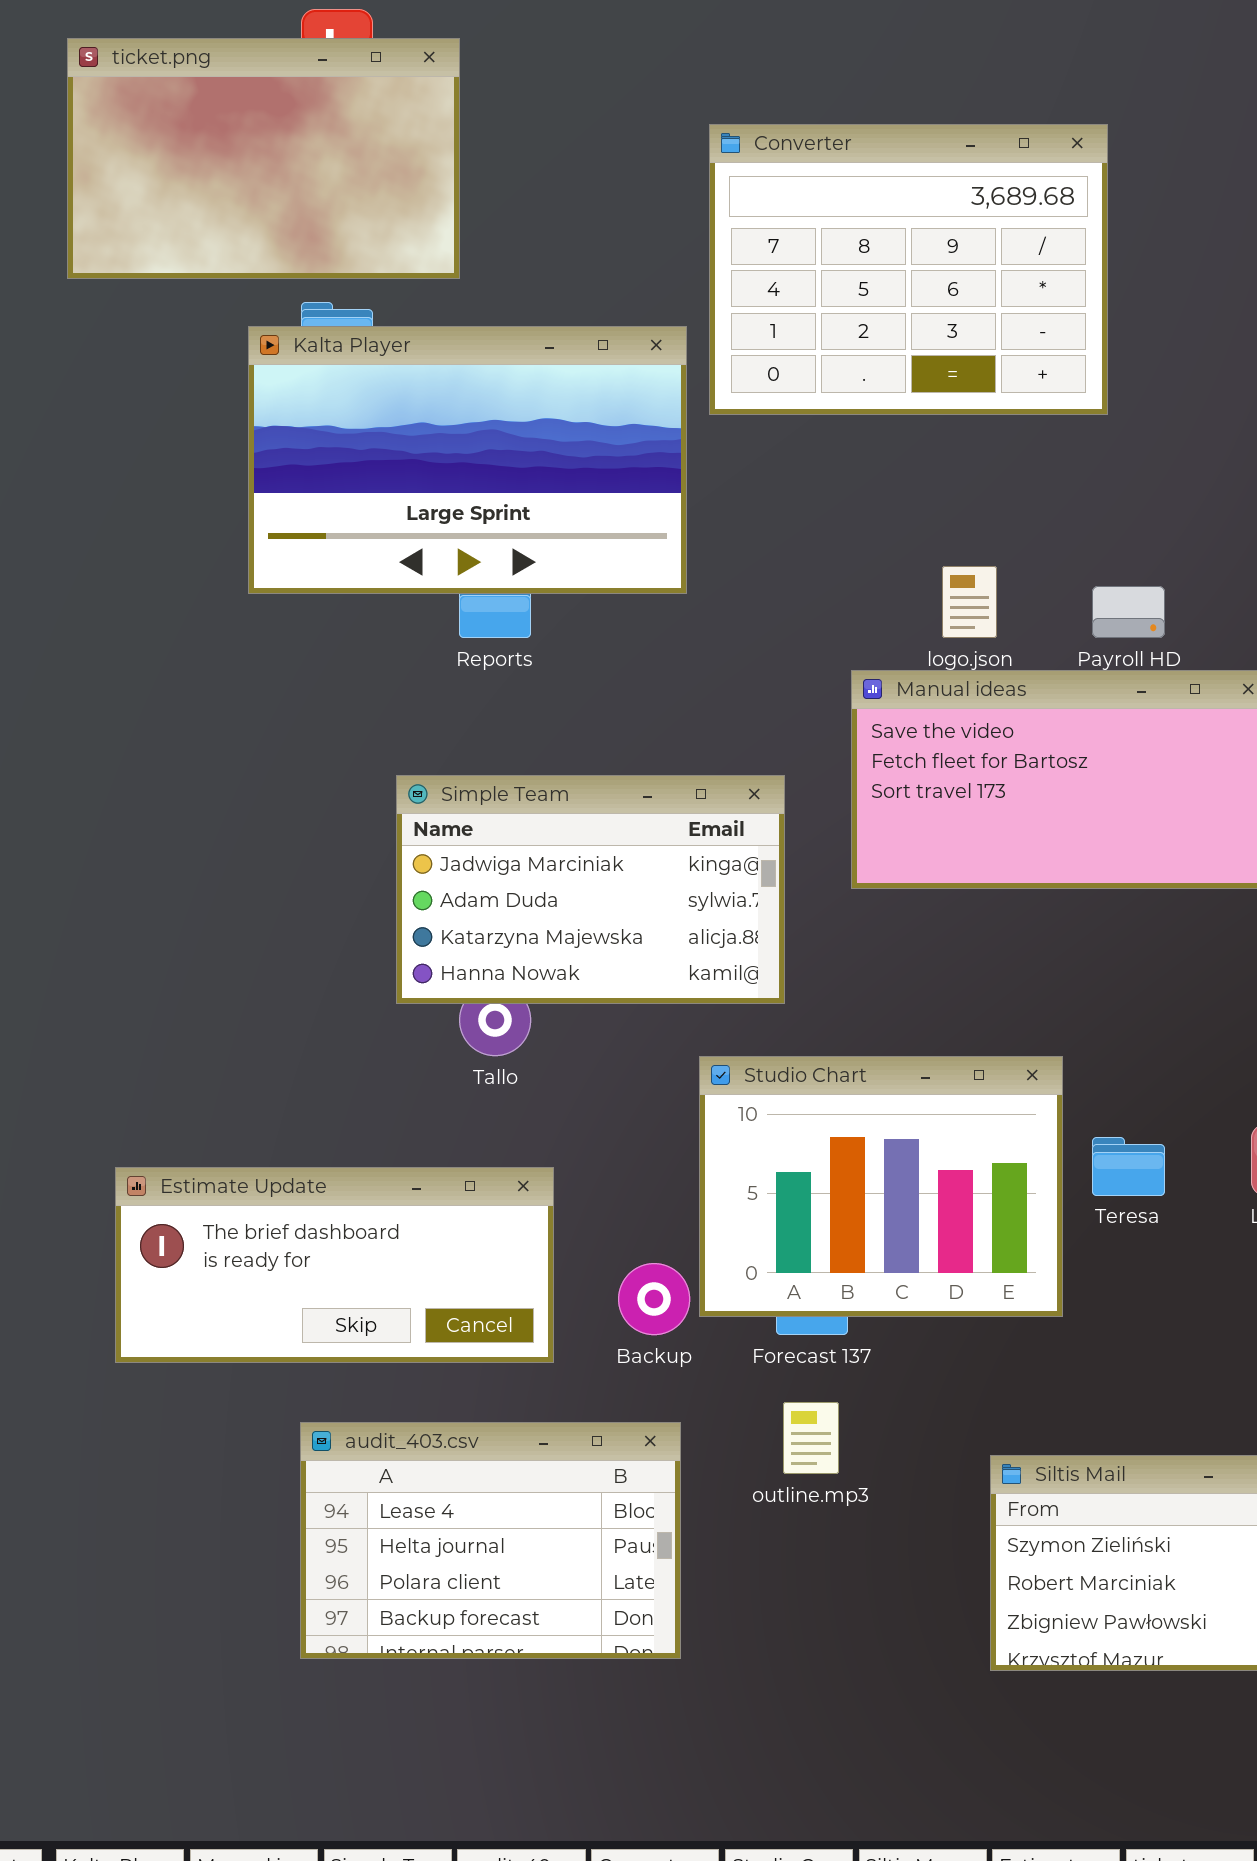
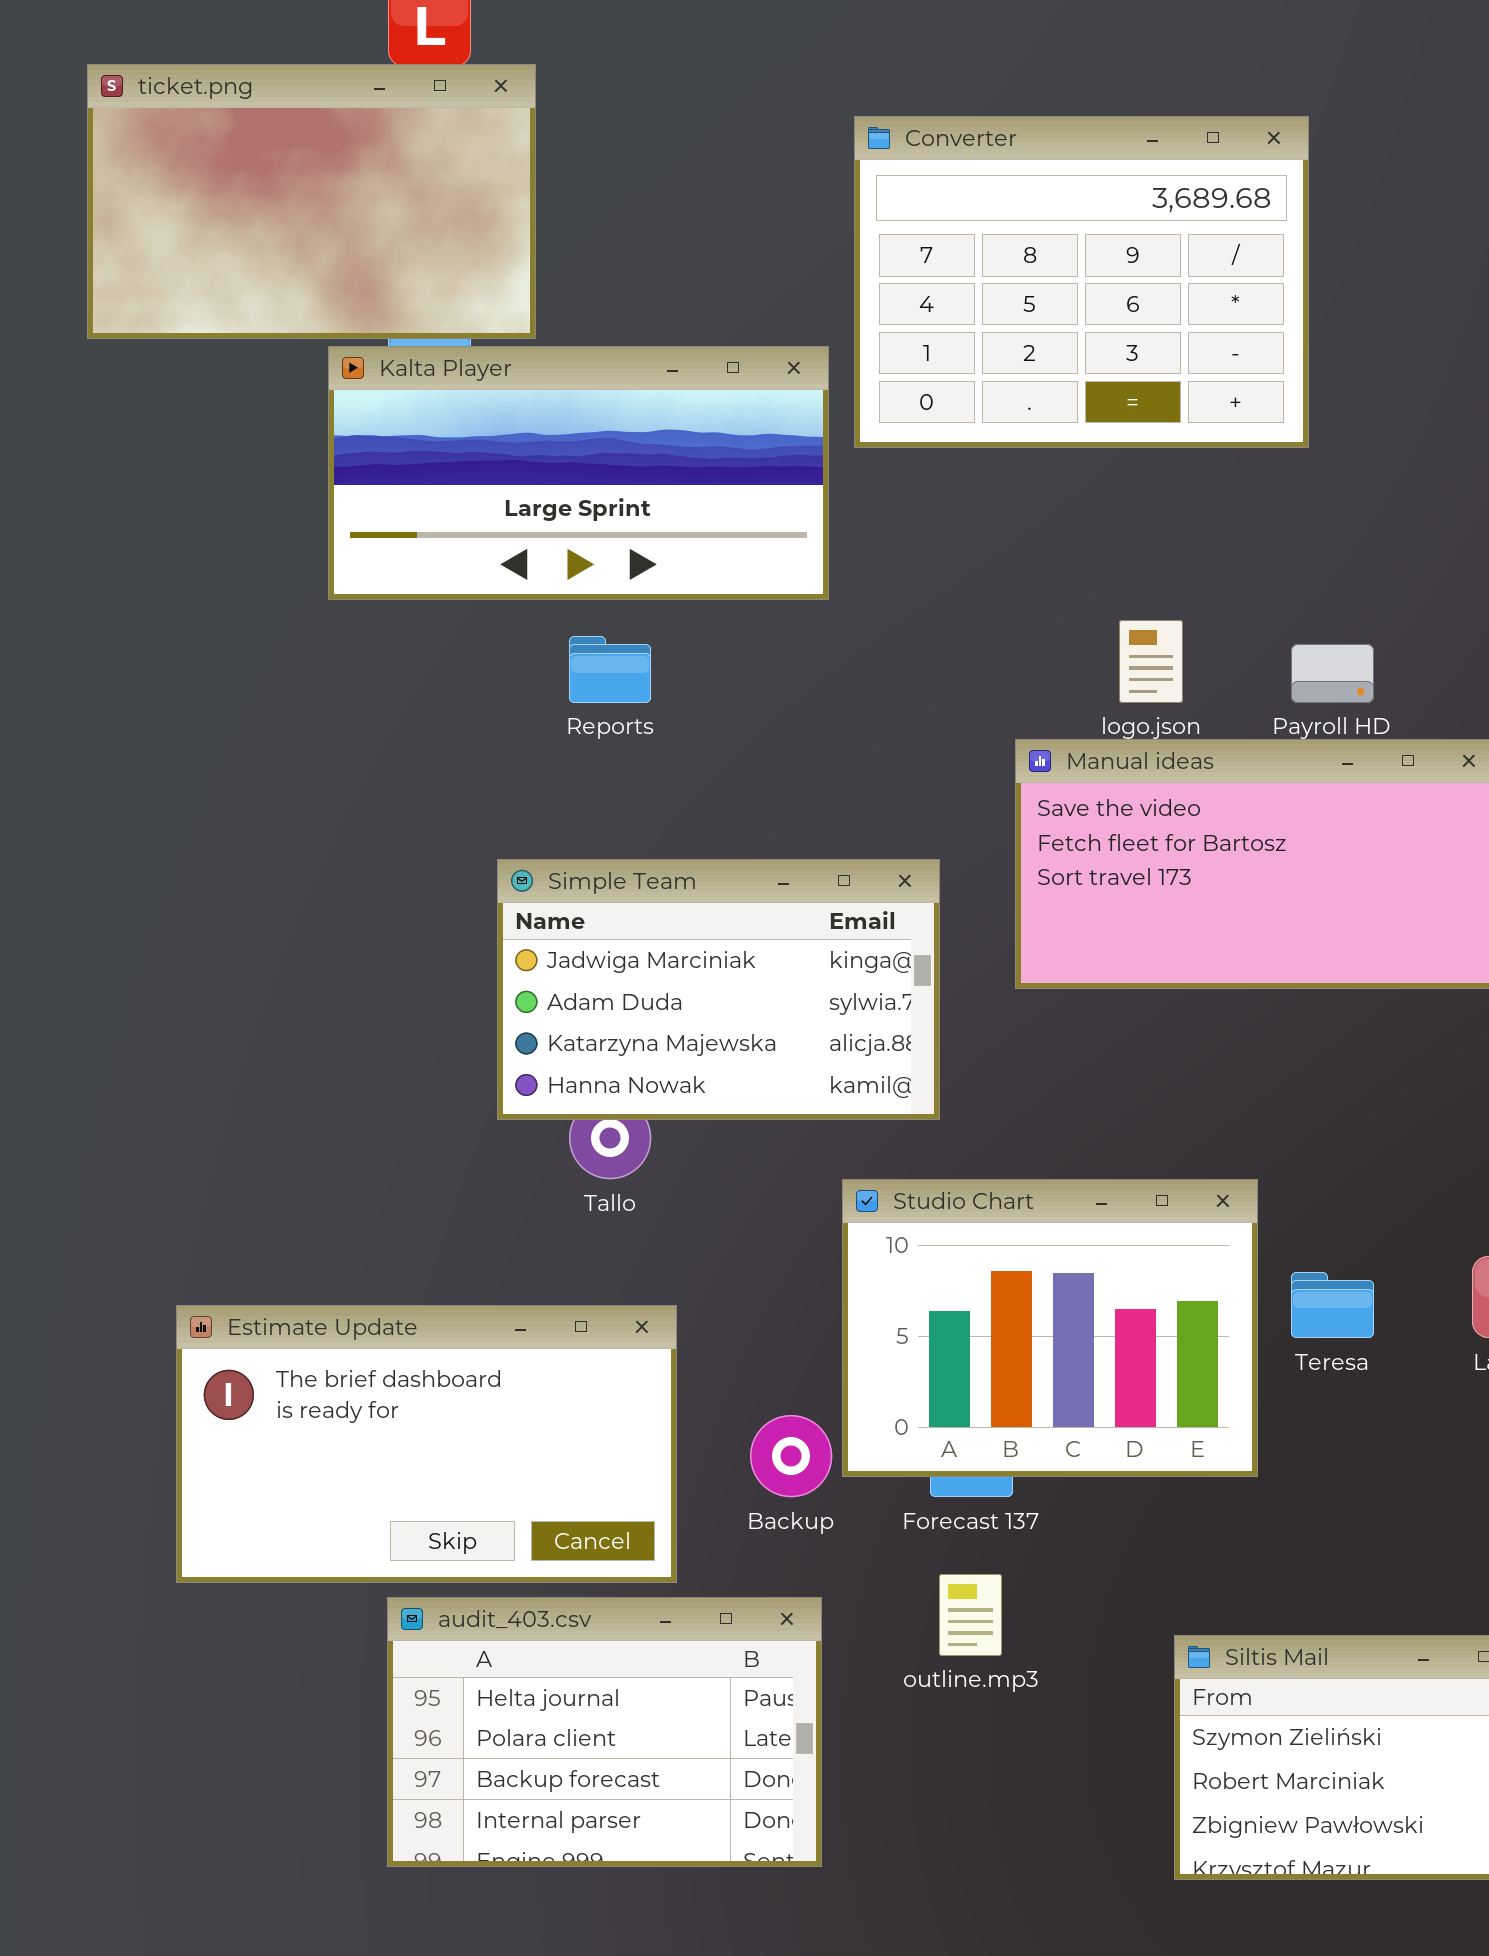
ticket.png: [67,38,460,279] -> [87,64,536,339], moved
Kalta Player: [248,326,687,594] -> [328,346,829,600], resized
Estimate Update: [115,1167,554,1363] -> [176,1305,677,1583], resized
audit_403.csv: [300,1422,681,1659] -> [387,1597,822,1867], scrolled down 1 row

